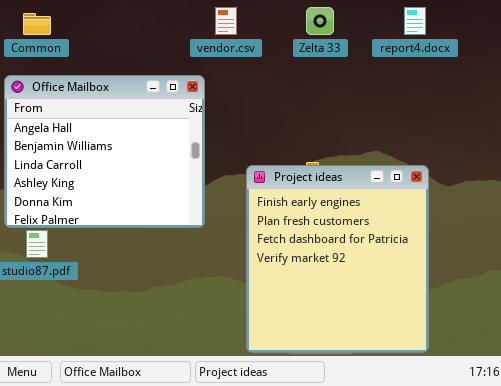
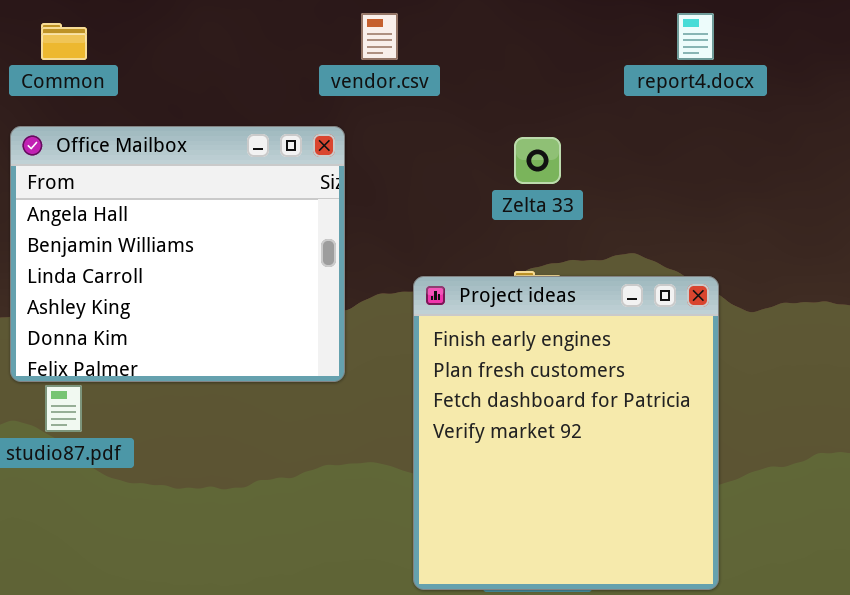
Zelta 33: [306,7,334,35] -> [514,137,561,184], moved

